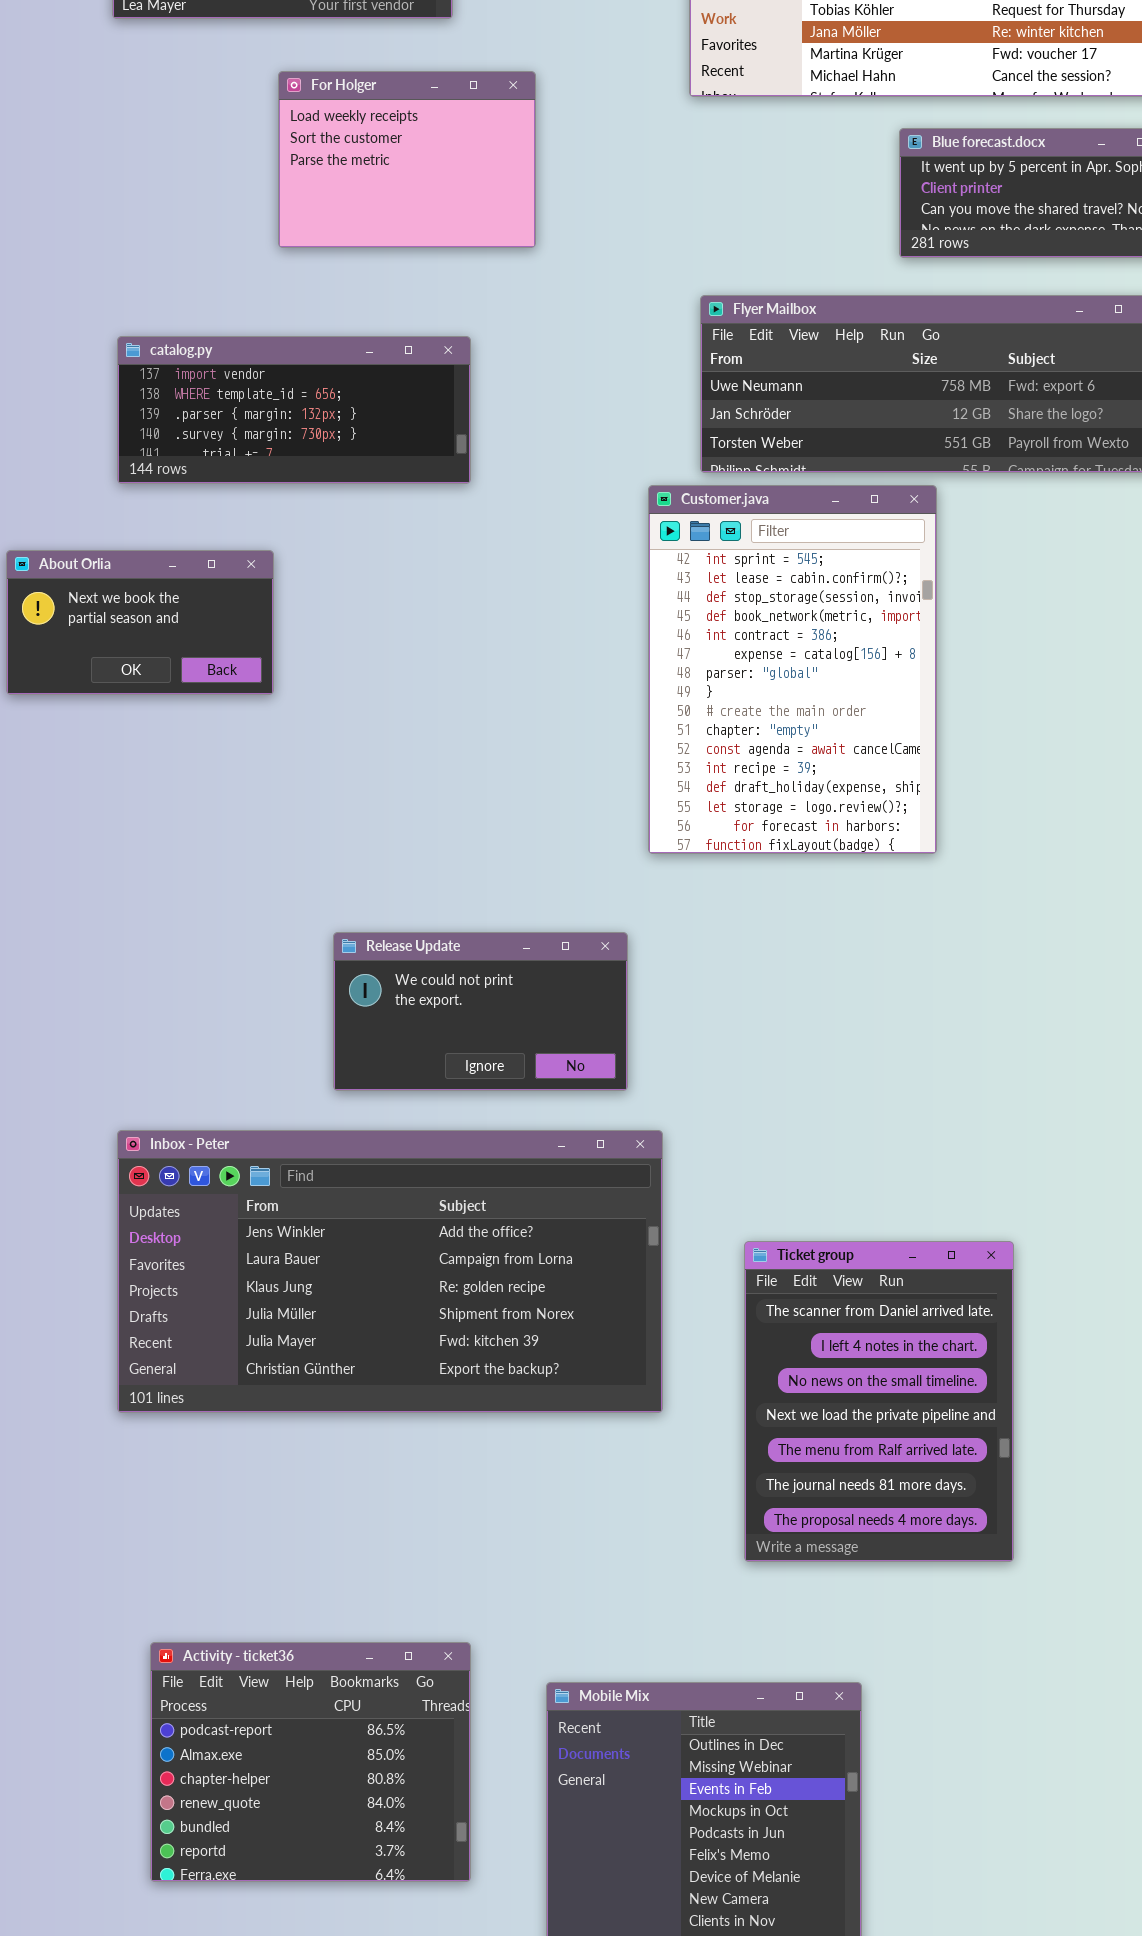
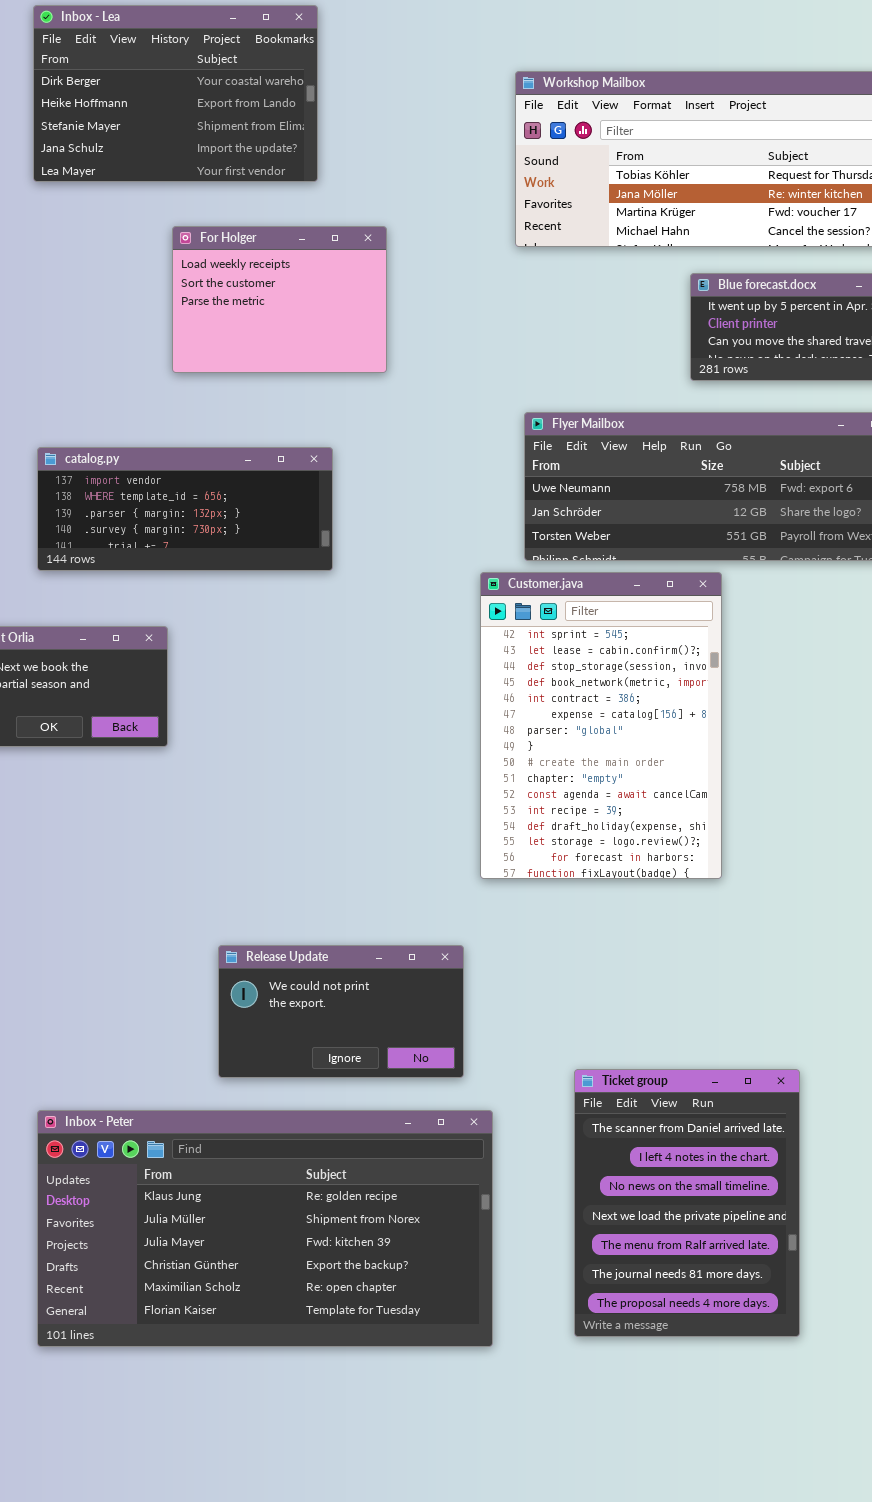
Inbox - Peter: [117,1130,663,1413] -> [37,1110,493,1347], scrolled down 2 rows
Ticket group: [744,1241,1014,1562] -> [574,1069,800,1337], moved

